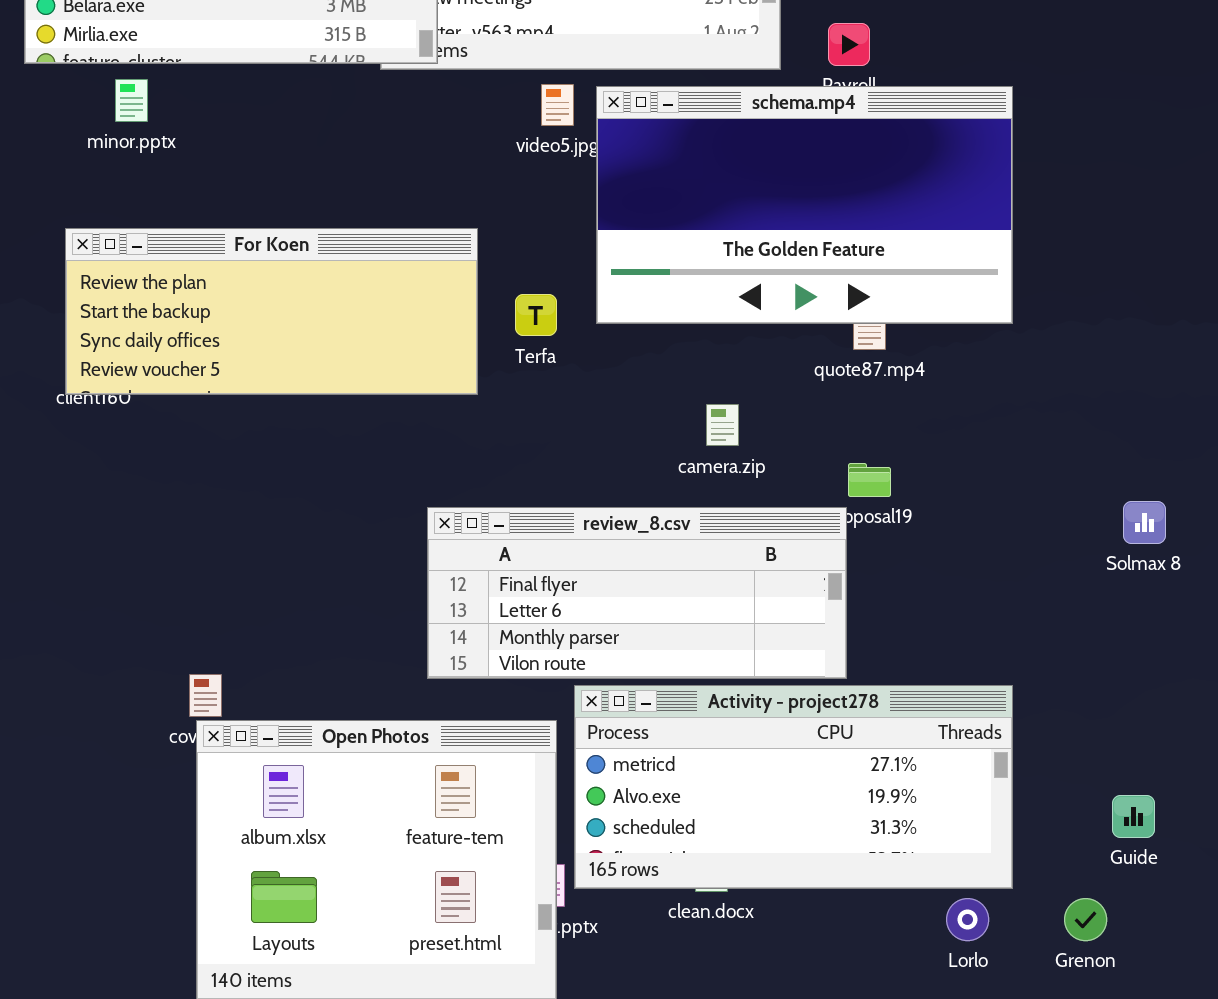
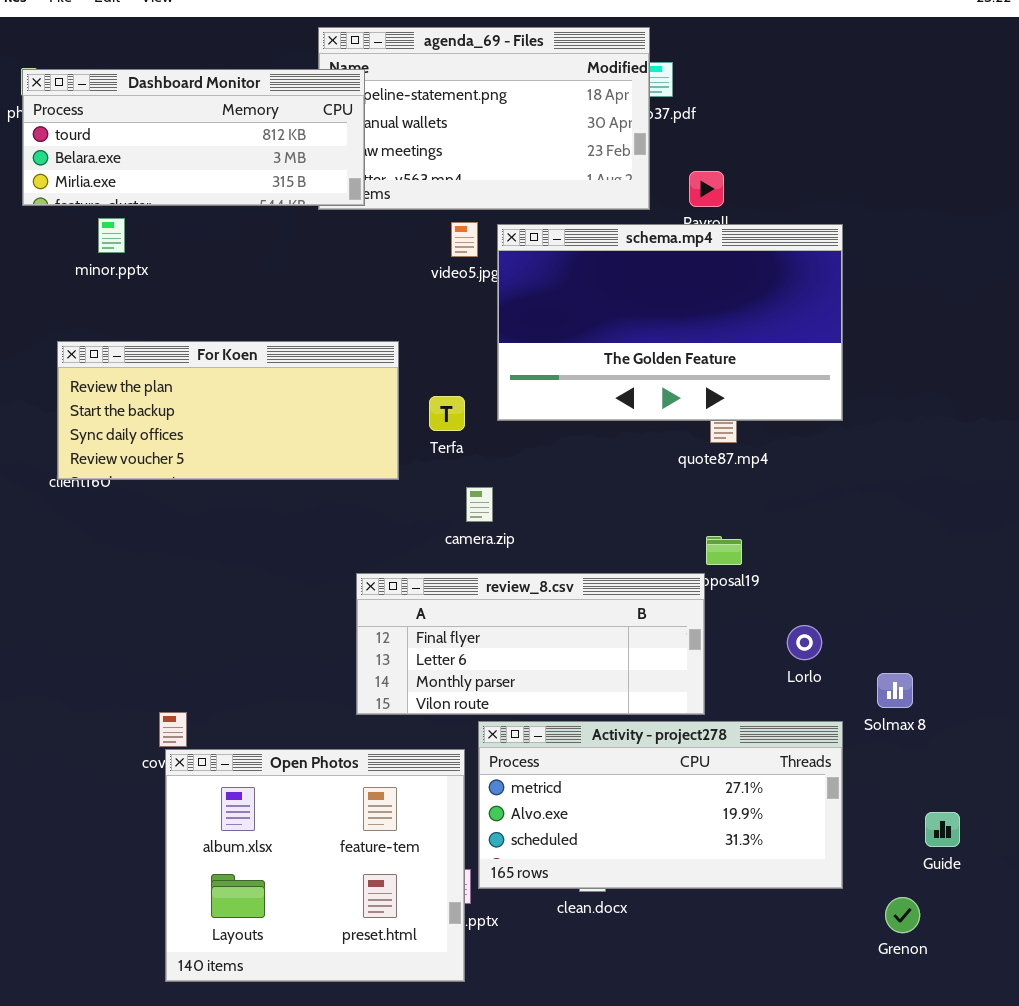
camera.zip: [706,404,739,446] -> [466,487,493,522], moved
Solmax 8: [1123,501,1166,544] -> [877,673,913,708], moved
Lorlo: [946,898,989,941] -> [787,625,822,660], moved

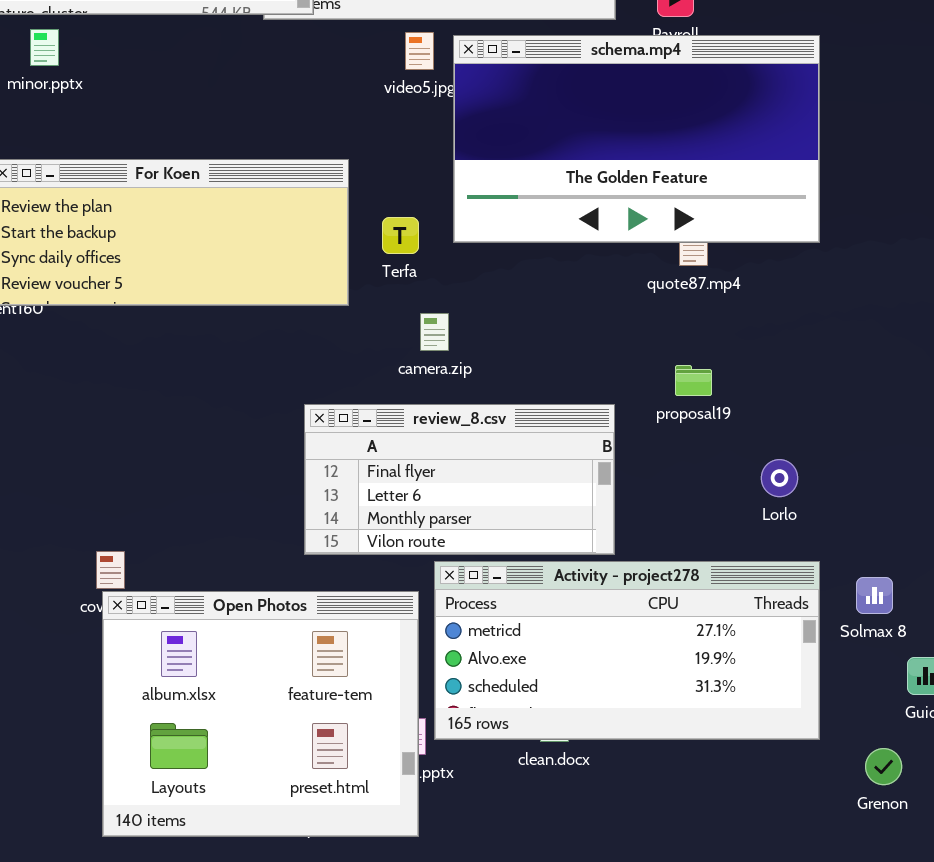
review_8.csv: [356,573,705,715] -> [304,404,615,555], resized
Solmax 8: [877,673,913,708] -> [856,577,893,614], moved

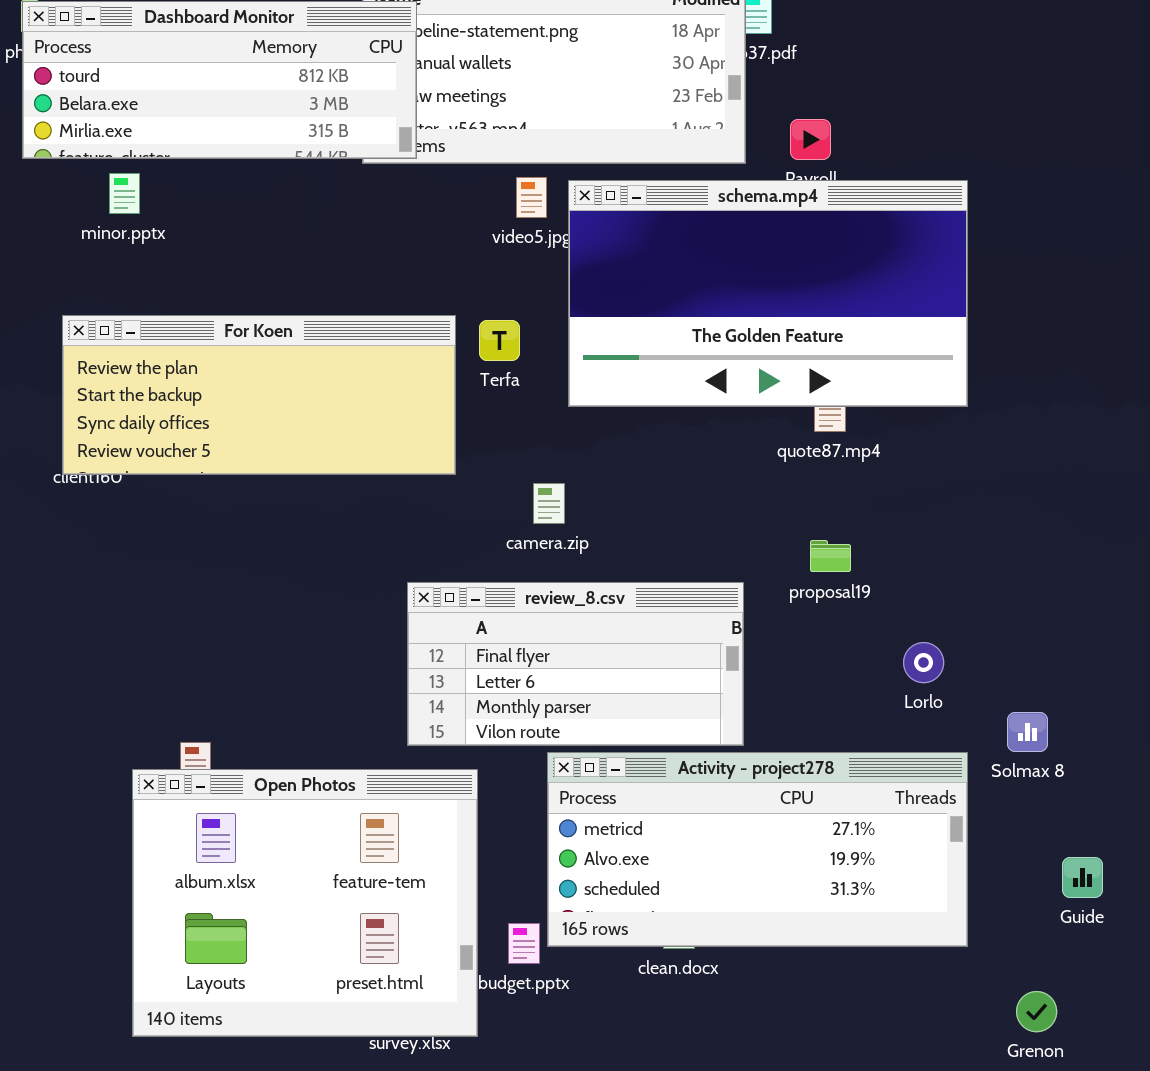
Terfa: [382,217,419,254] -> [479,320,520,361], moved
Solmax 8: [856,577,893,614] -> [1007,712,1048,752], moved
Open Photos: [102,591,419,837] -> [132,769,478,1037], moved
Grenon: [865,748,902,785] -> [1016,991,1057,1032], moved

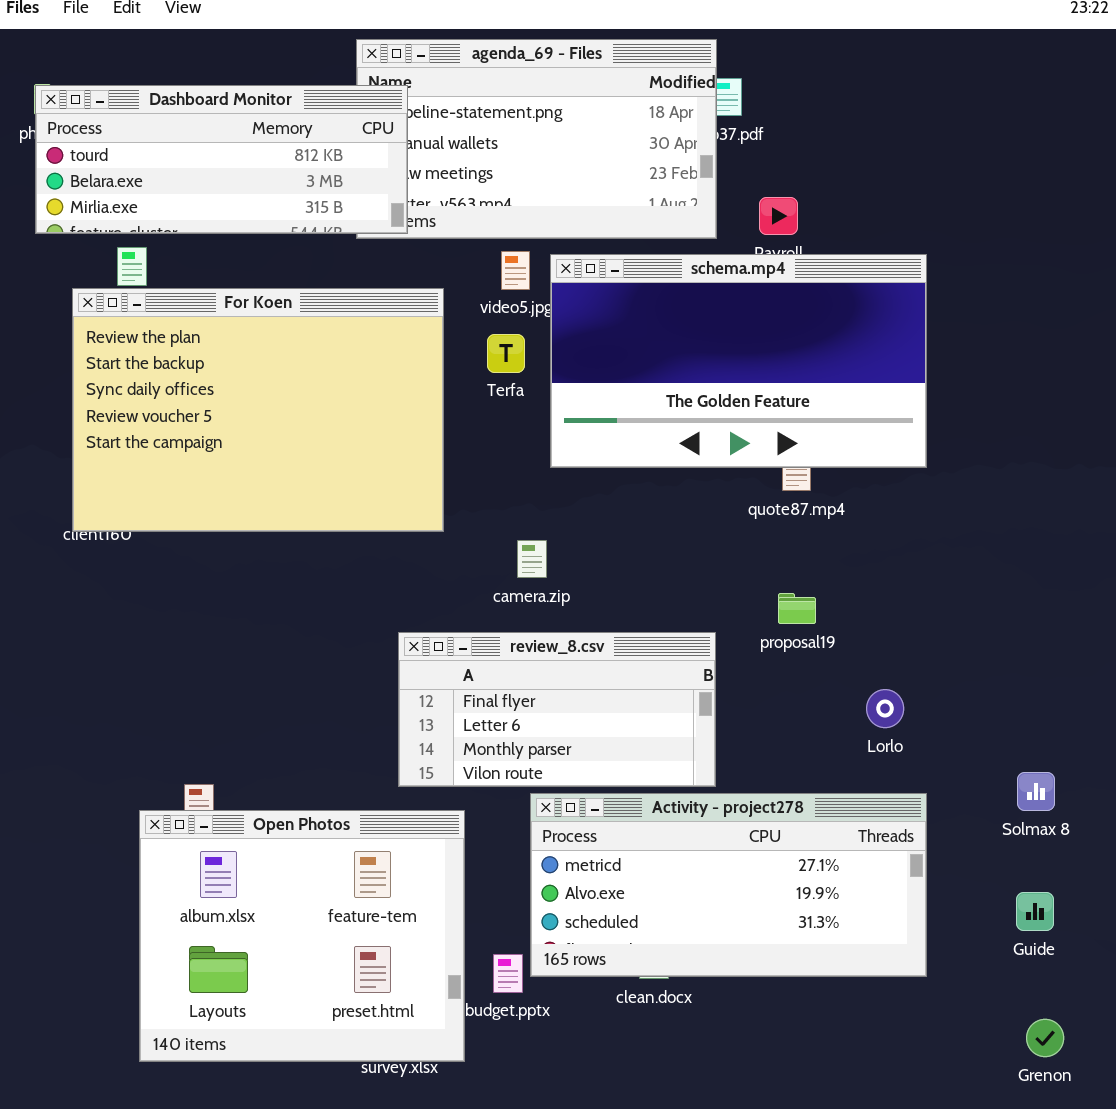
For Koen: [62,315,456,475] -> [72,288,444,532], resized
Terfa: [479,320,520,361] -> [487,334,525,373], moved
Solmax 8: [1007,712,1048,752] -> [1017,772,1055,811], moved
Grenon: [1016,991,1057,1032] -> [1026,1019,1064,1057], moved

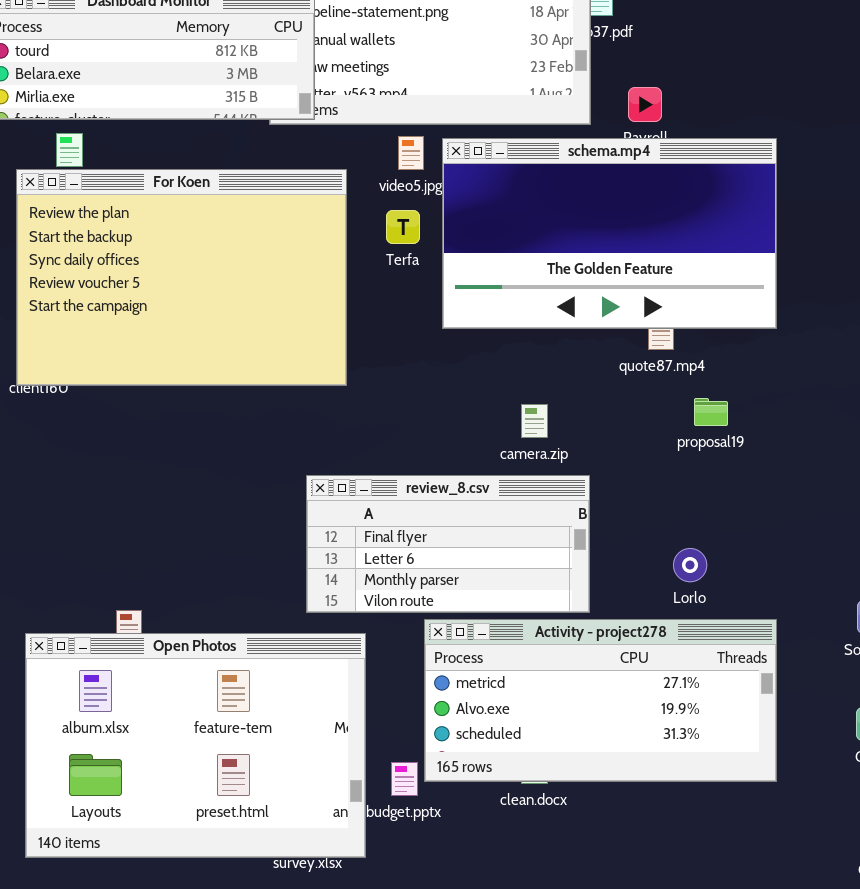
camera.zip: [517,540,547,578] -> [521,404,548,438], moved
proposal19: [778,593,816,624] -> [694,398,728,426], moved
Lorlo: [866,689,904,728] -> [673,548,707,582], moved
Open Photos: [139,810,465,1062] -> [25,633,366,858], resized

